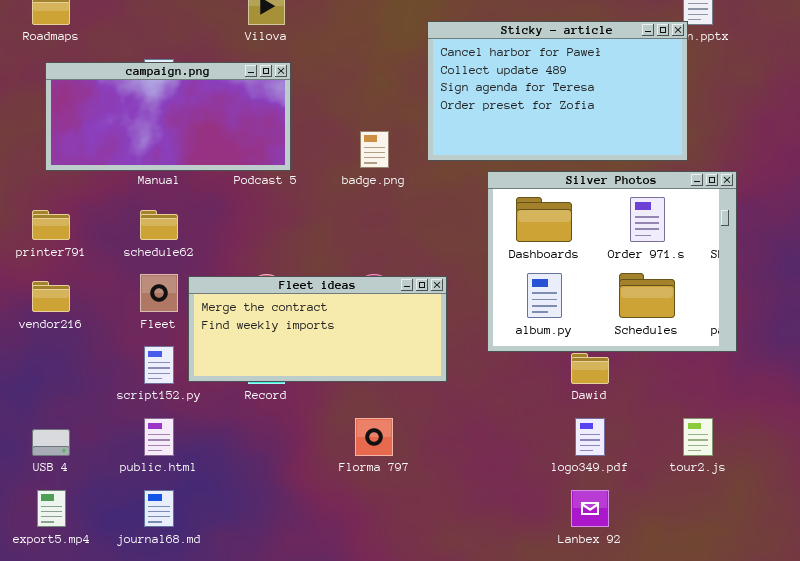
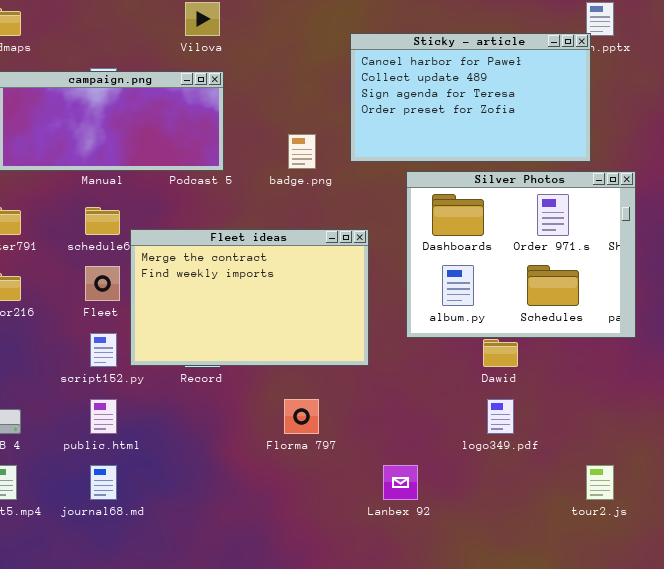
Fleet ideas: [188,276,447,382] -> [130,229,369,366], resized
tour2.js: [683,418,713,456] -> [586,465,614,500], moved
Lanbex 92: [571,490,609,527] -> [383,465,418,500], moved

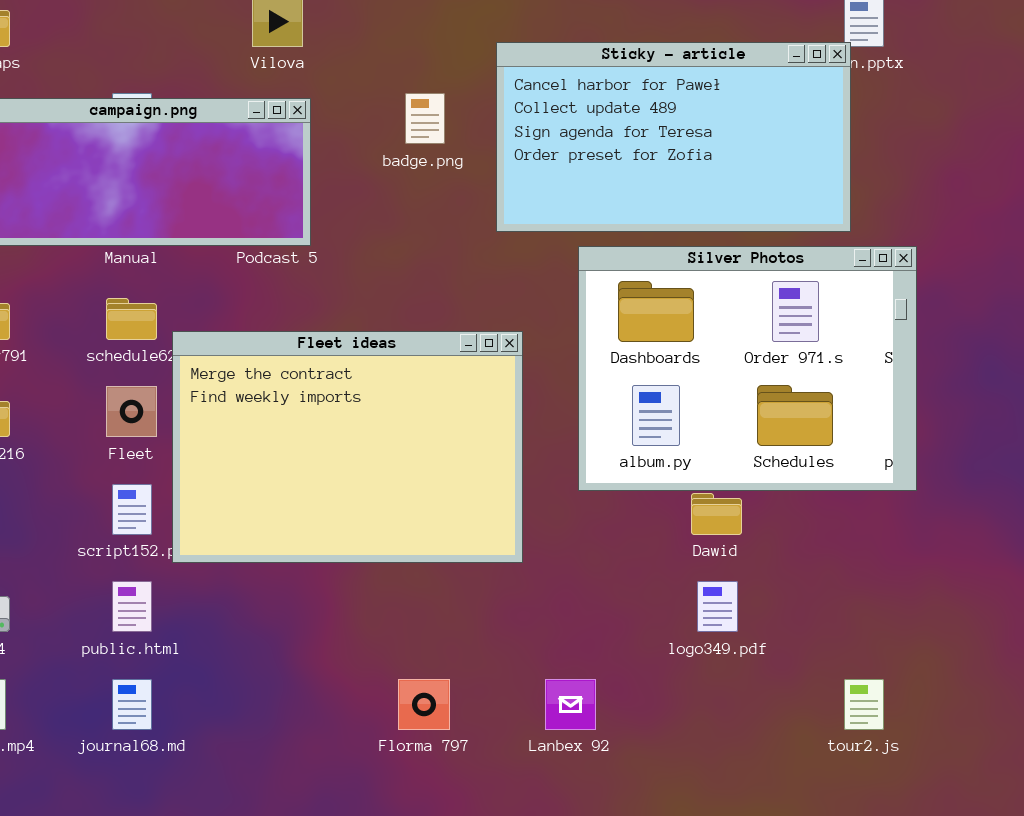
badge.png: [288,134,316,169] -> [405,93,445,144], moved
Fleet ideas: [130,229,369,366] -> [172,331,523,563], resized
Florma 797: [284,399,319,434] -> [398,679,450,730], moved

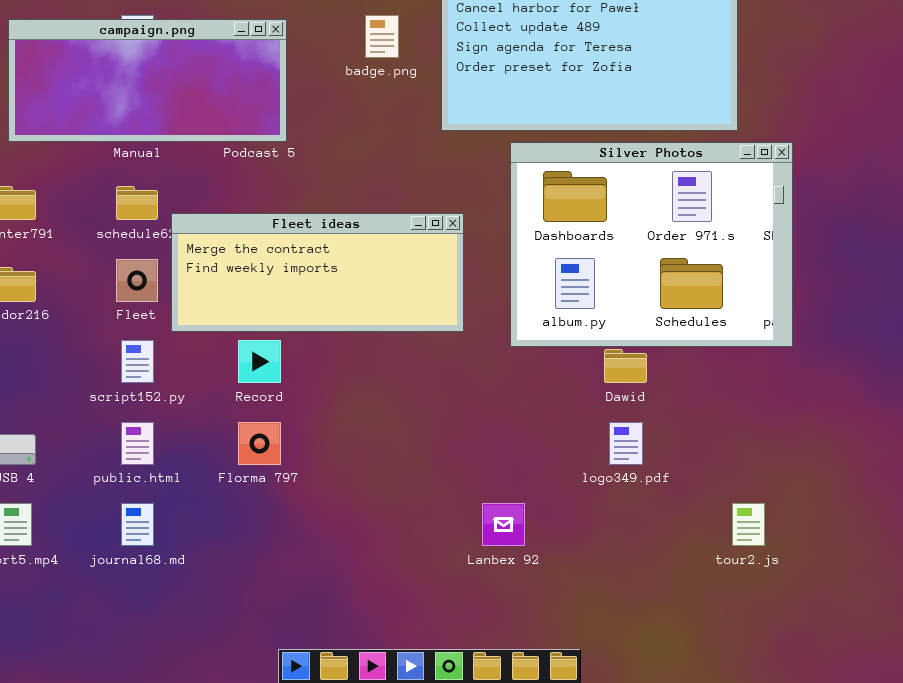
Fleet ideas: [172,331,523,563] -> [171,213,464,332], resized
Florma 797: [398,679,450,730] -> [238,422,281,465], moved

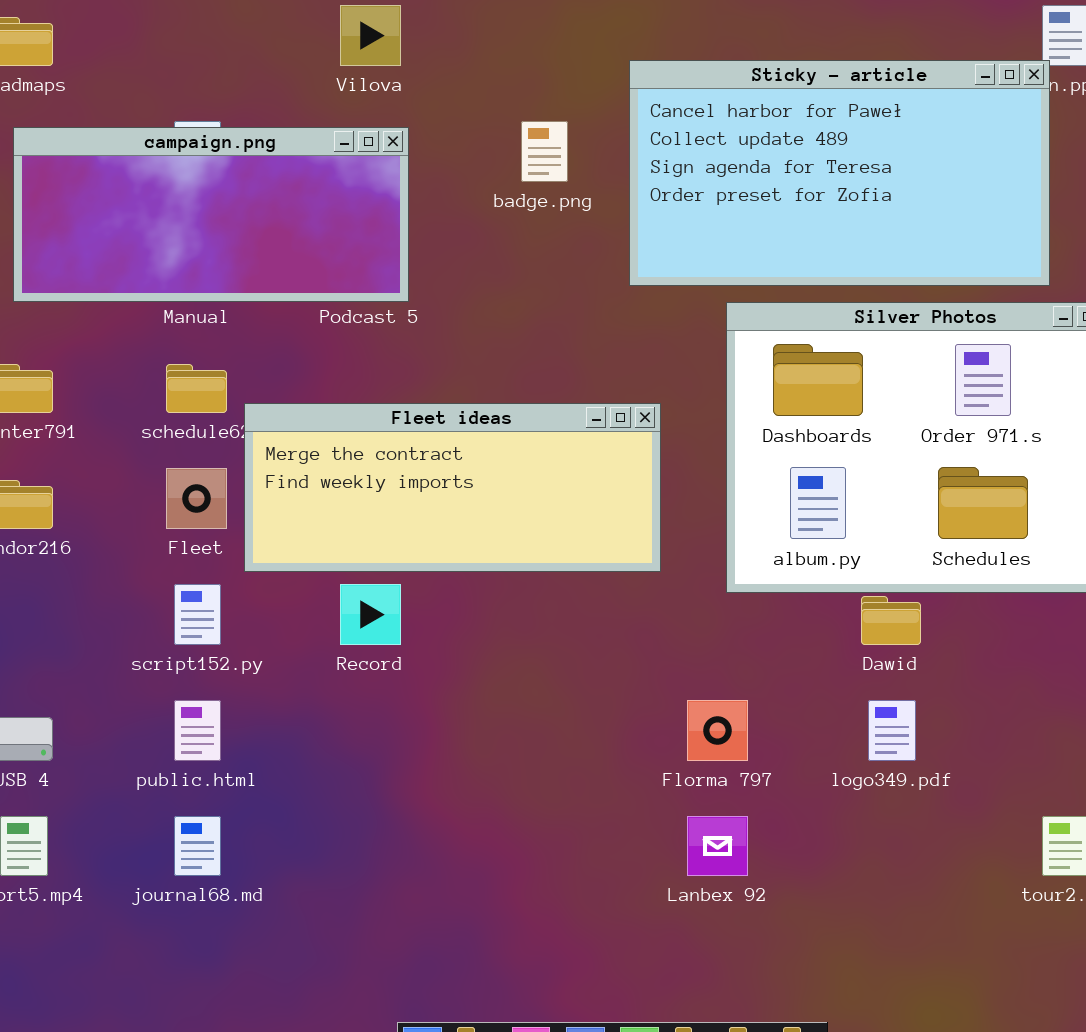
Florma 797: [238,422,281,465] -> [687,700,748,761], moved

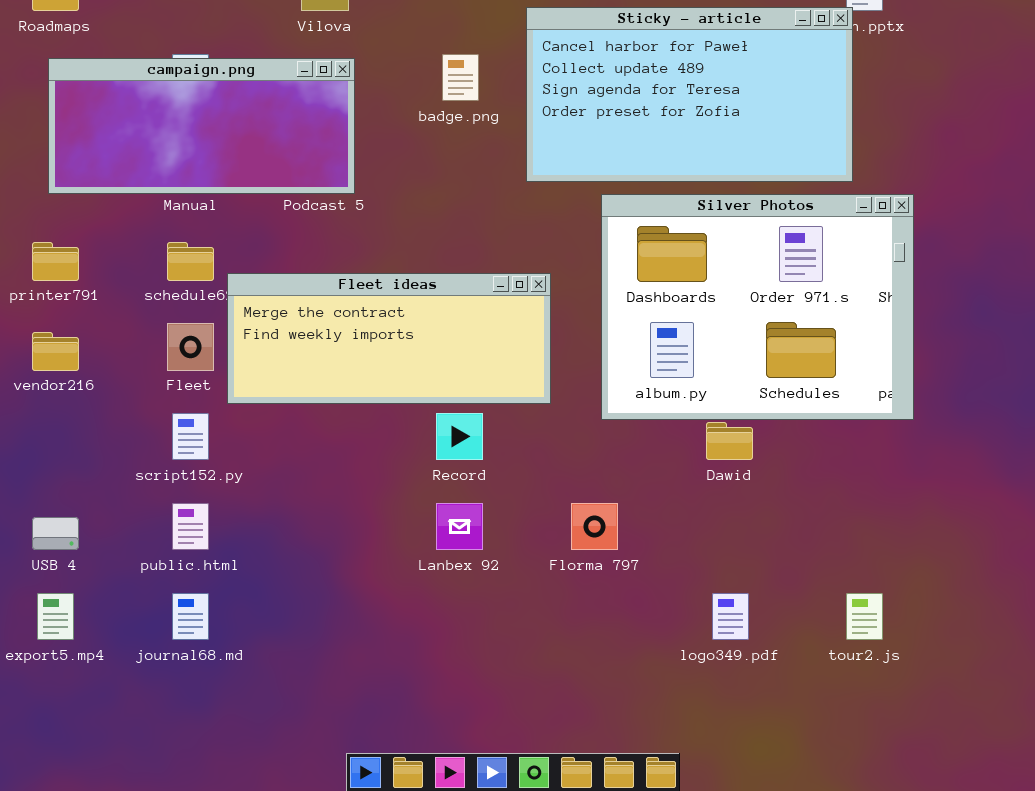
Record: [340,584,401,645] -> [436,413,483,460], moved
logo349.pdf: [868,700,916,761] -> [712,593,749,640], moved
Lanbex 92: [687,816,748,876] -> [436,503,483,550], moved

